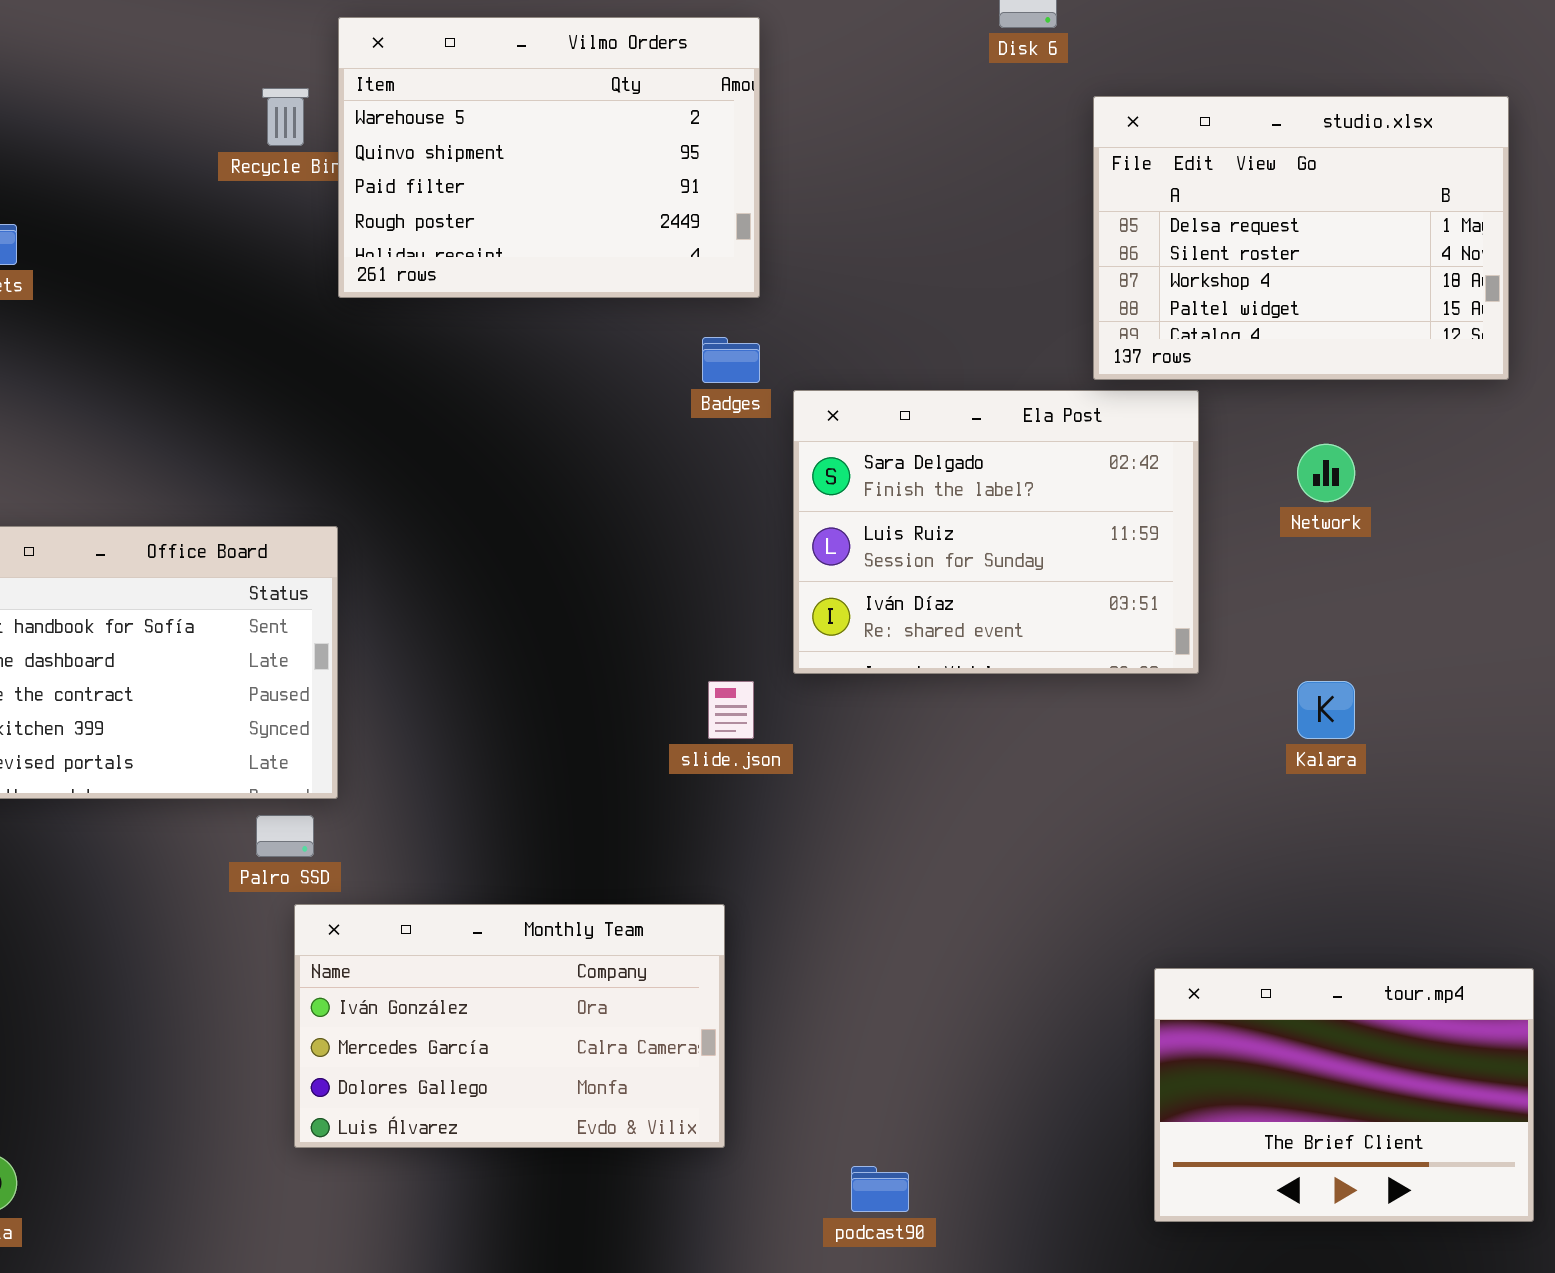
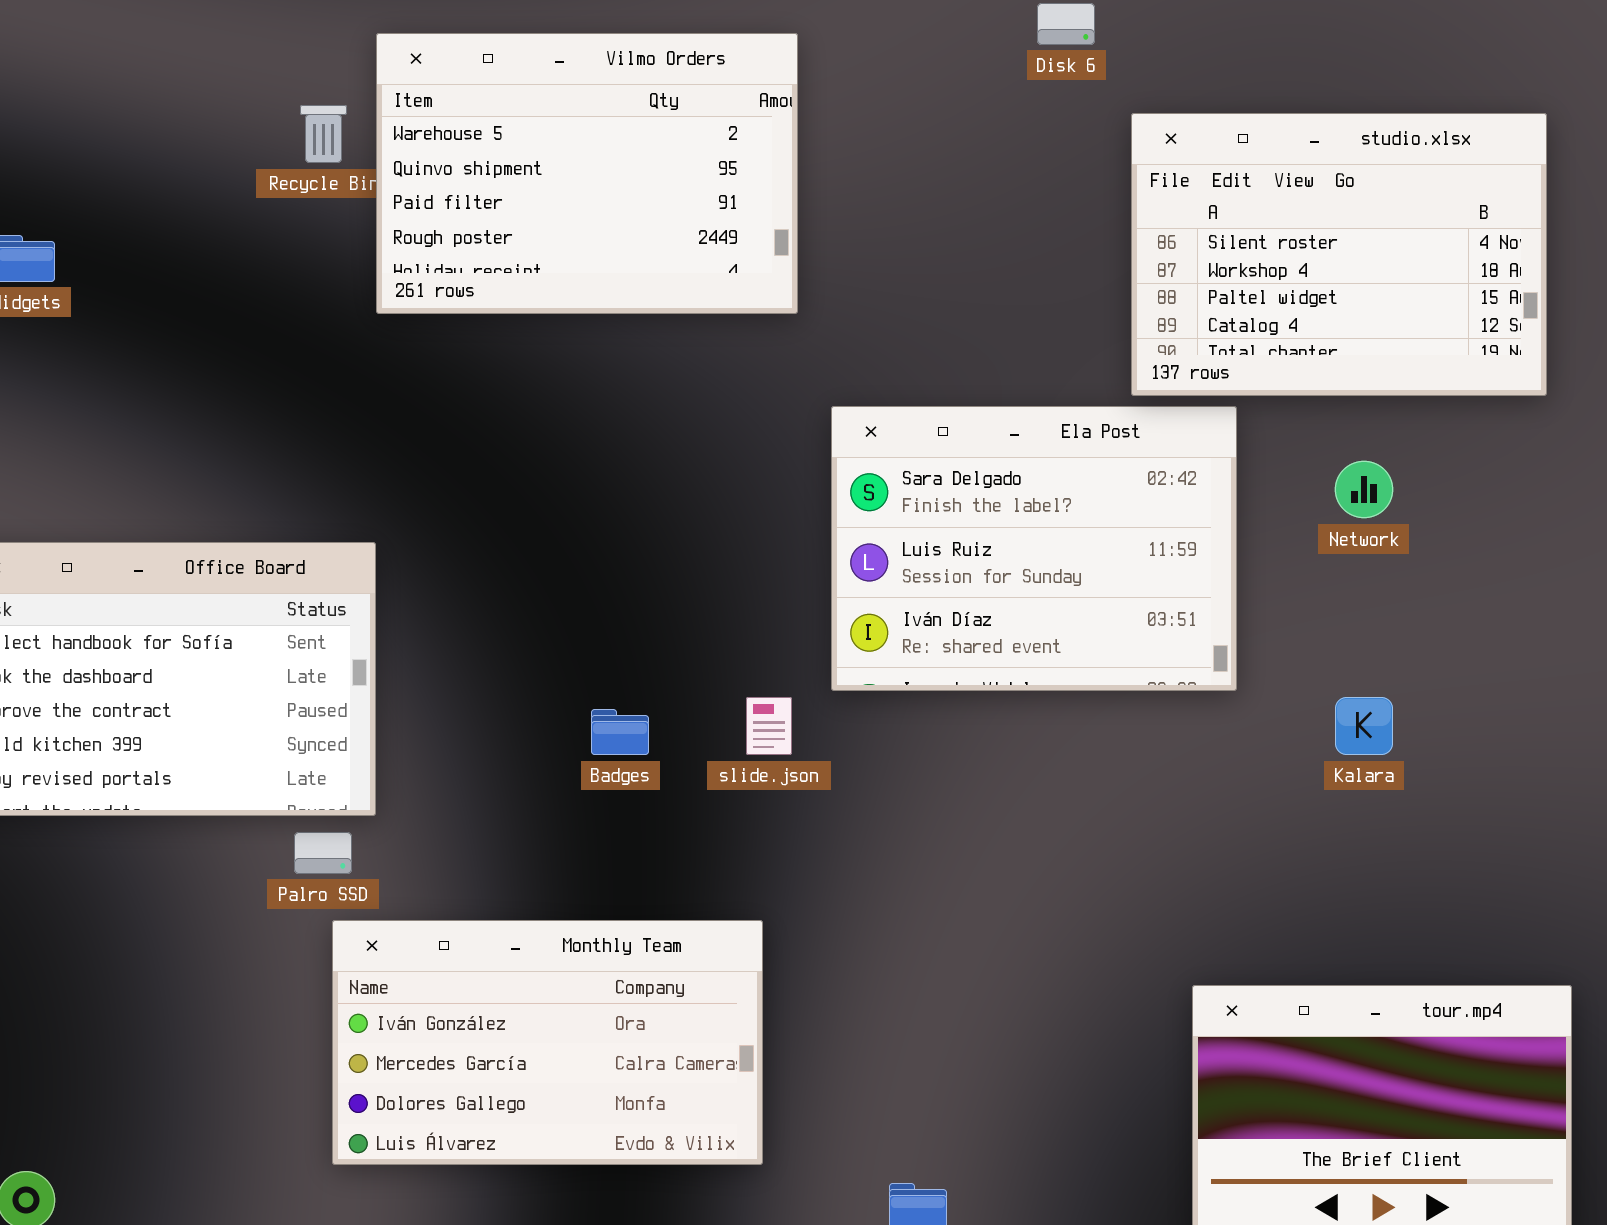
studio.xlsx: [1093,96,1509,380] -> [1131,113,1547,396], scrolled down 1 row
Badges: [702,337,760,383] -> [591,709,649,755], moved

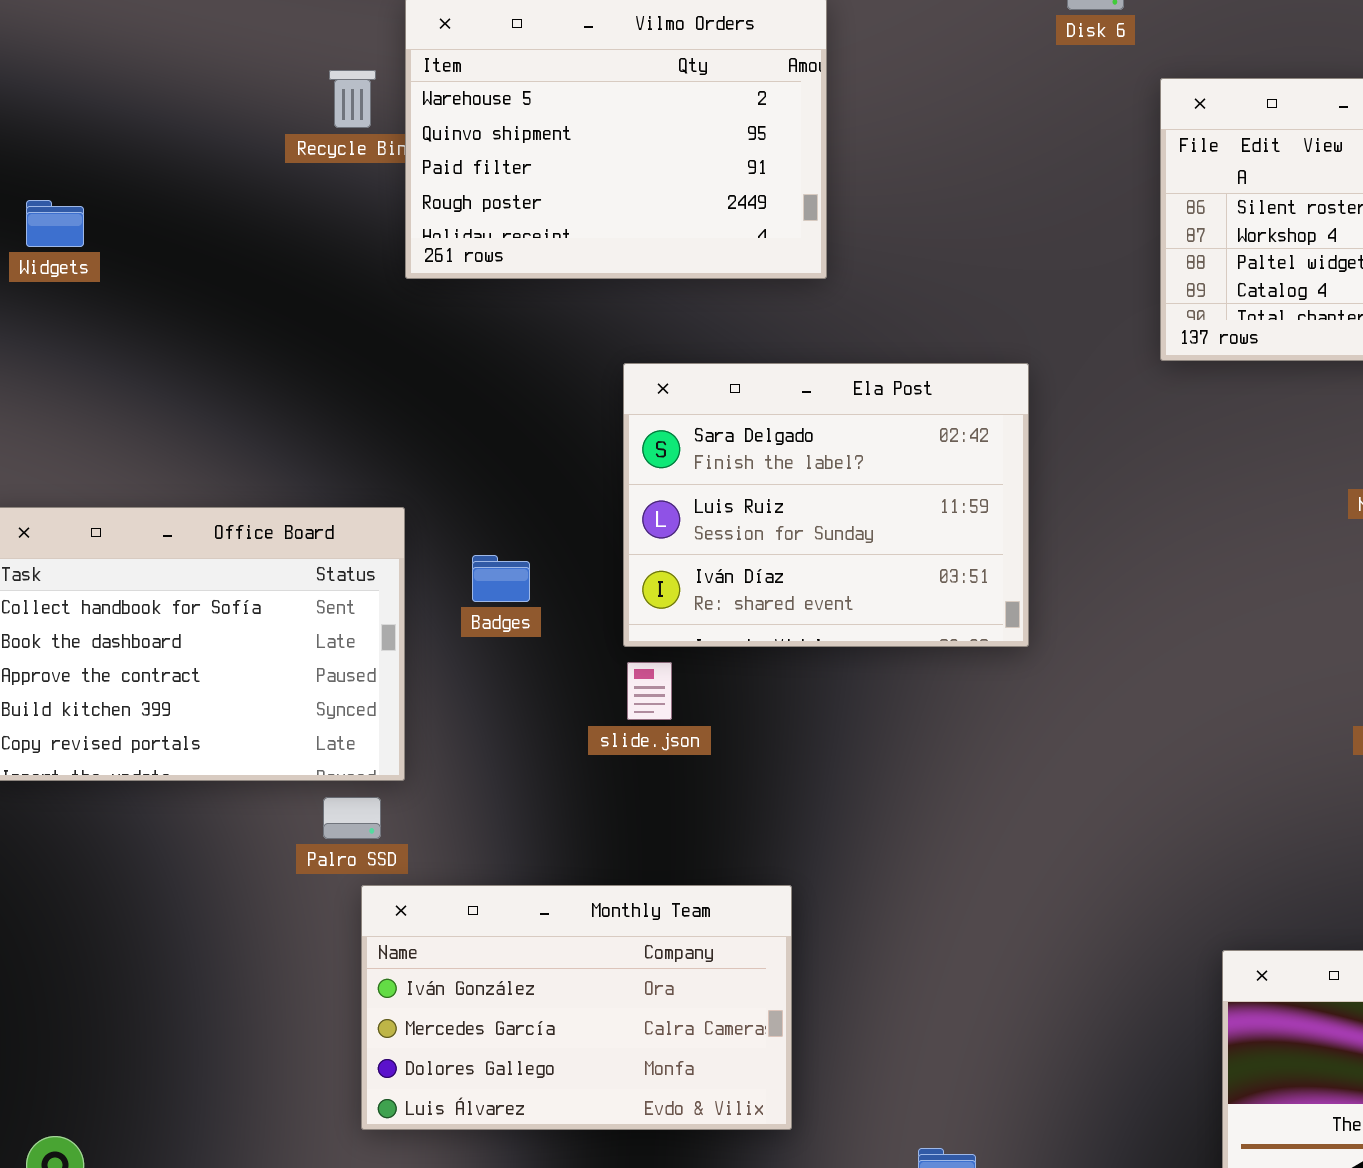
Ela Post: [831,406,1237,691] -> [623,363,1029,647], moved
slide.json: [746,697,792,755] -> [627,662,672,720], moved
Badges: [591,709,649,755] -> [472,555,530,602], moved

